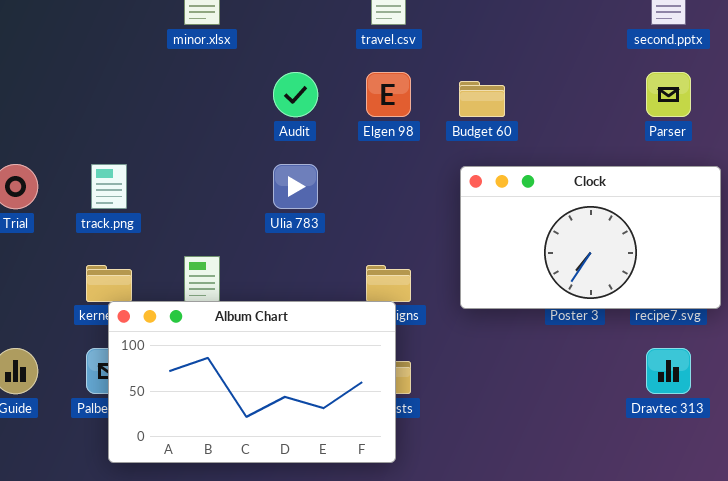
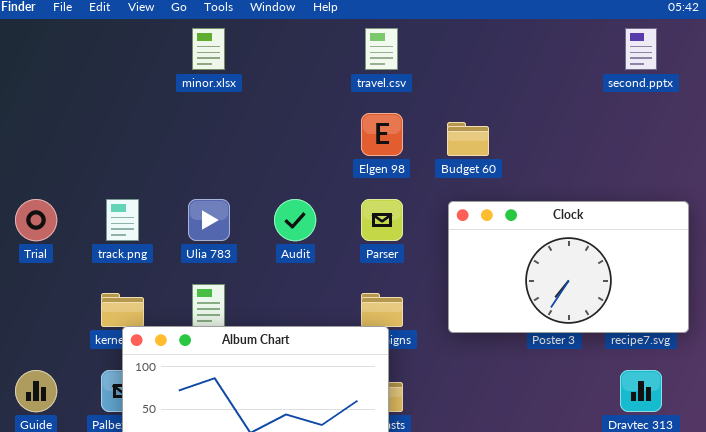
Audit: [273,72,318,117] -> [274,199,316,241], moved
Parser: [646,72,691,117] -> [361,199,403,241], moved
Ulia 783: [273,164,318,209] -> [188,199,230,241], moved

